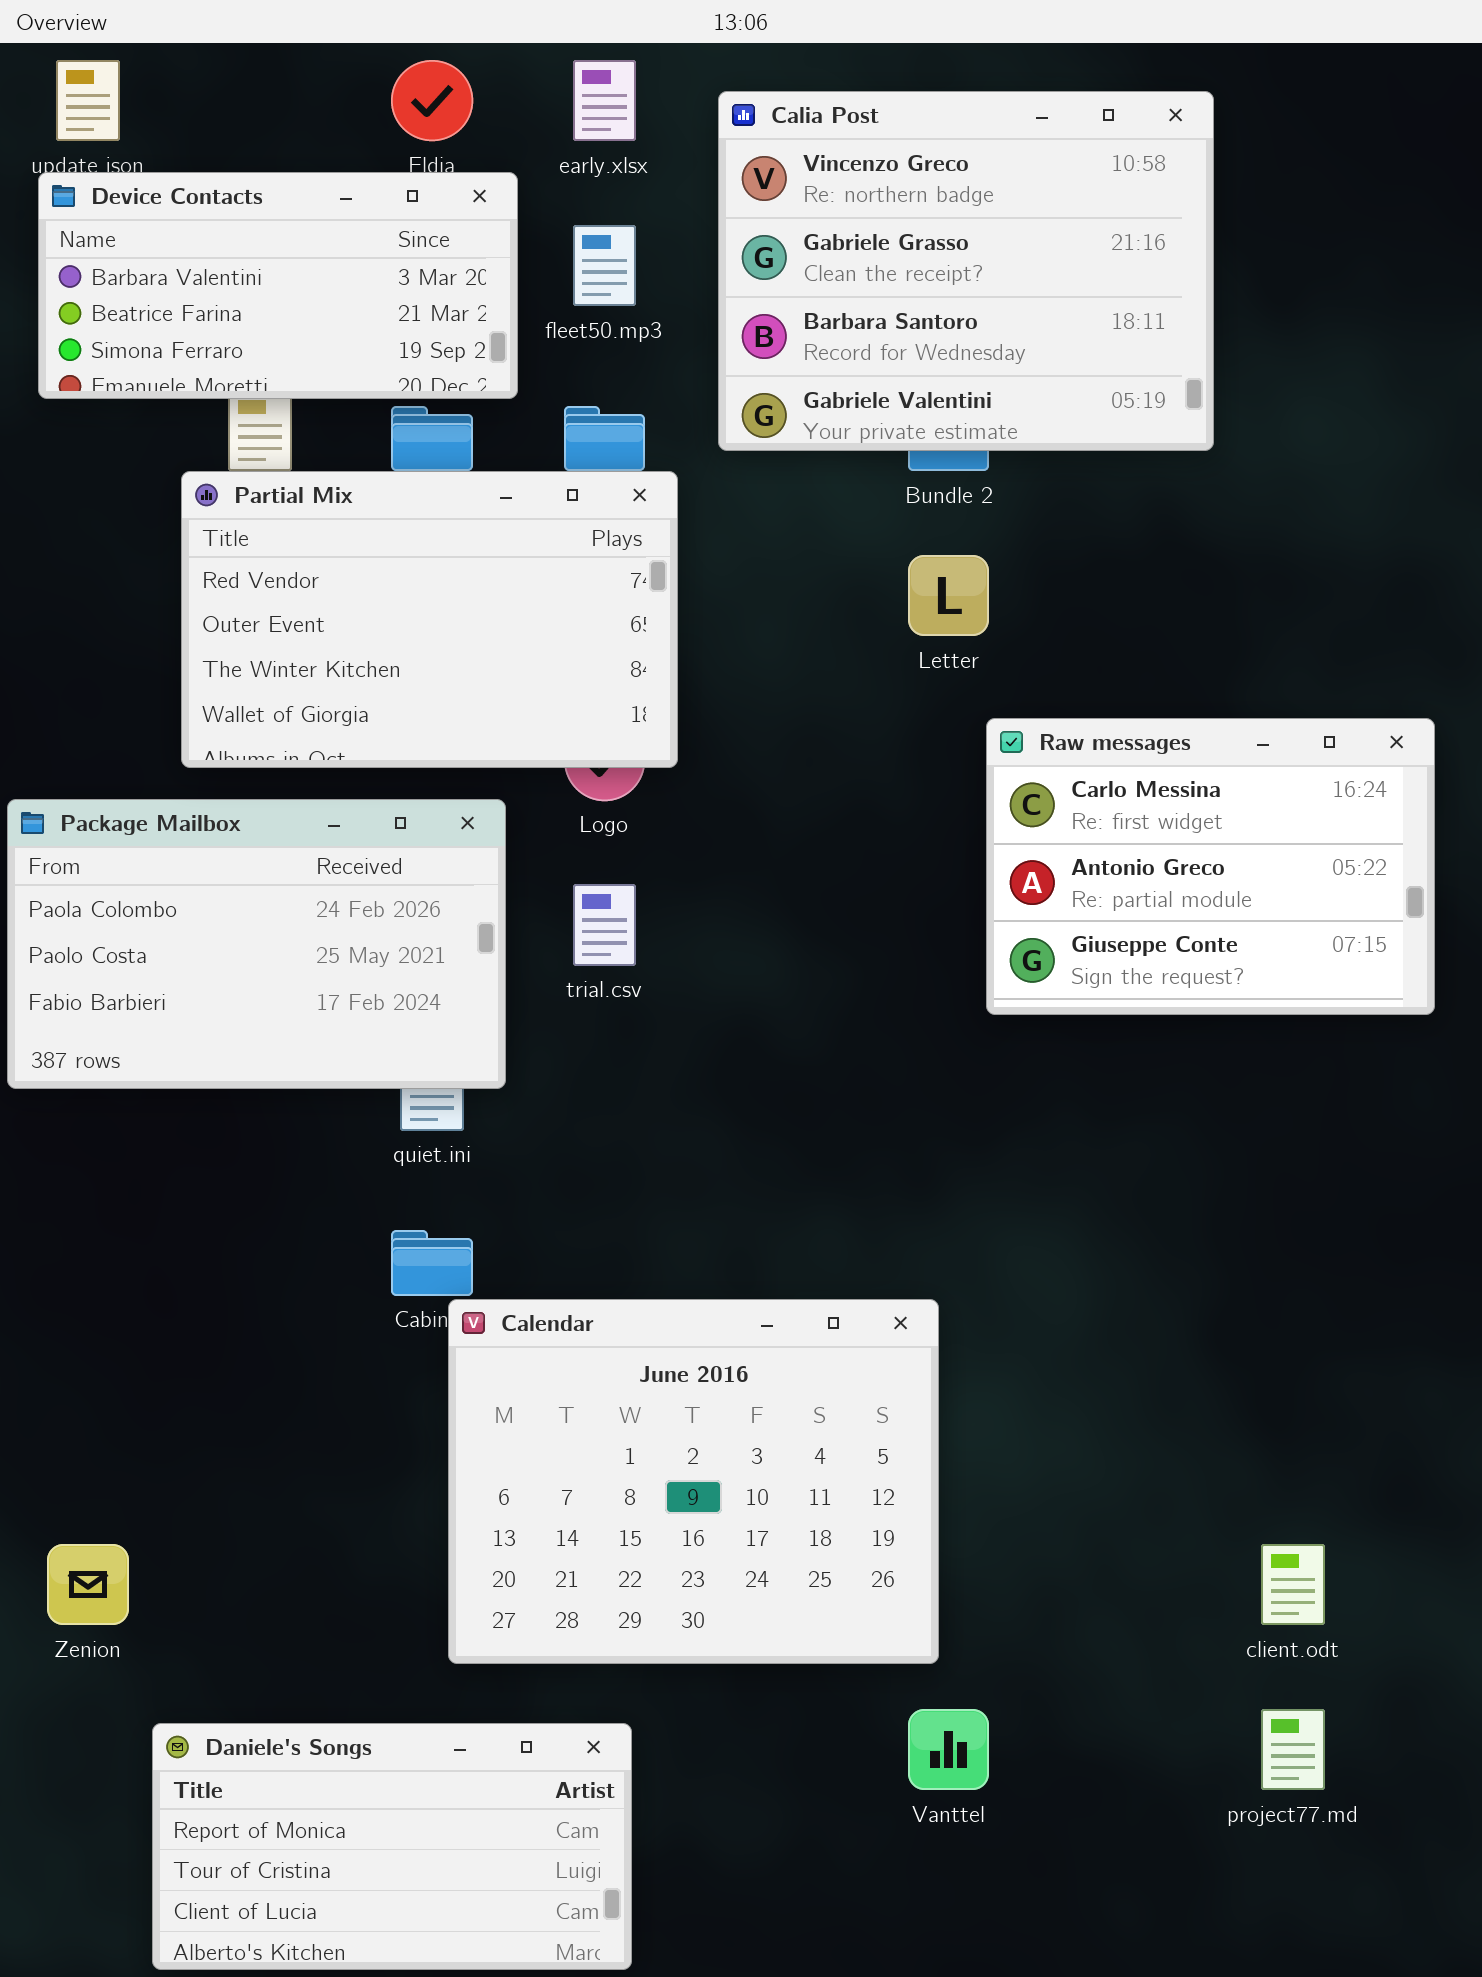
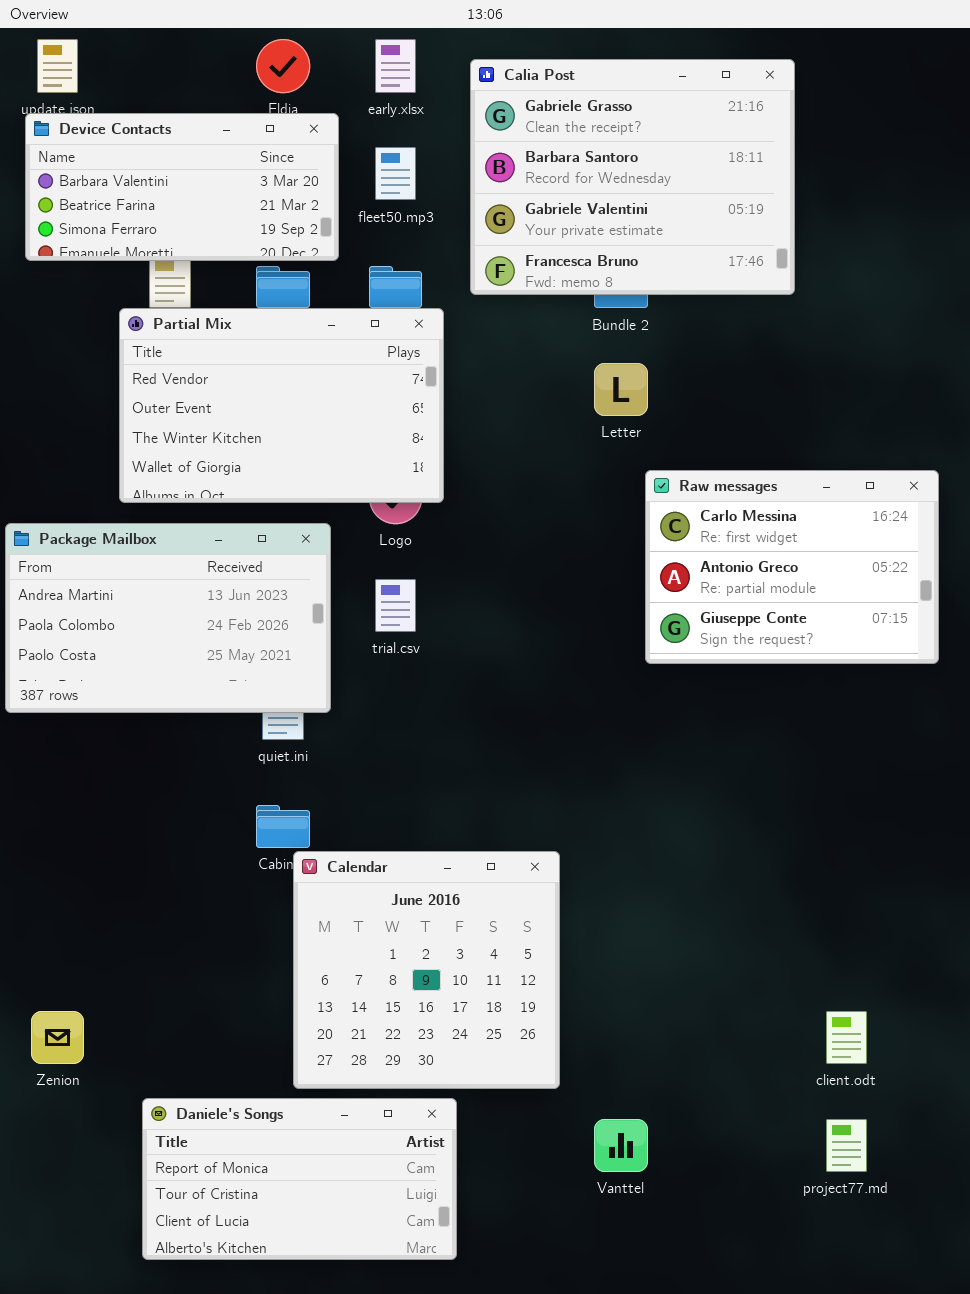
Calia Post: [718,91,1214,451] -> [470,59,795,295], scrolled down 1 row
Package Mailbox: [7,799,506,1089] -> [5,523,331,713], scrolled up 1 row
Calendar: [448,1299,939,1664] -> [293,851,560,1089], resized
Daniele's Songs: [152,1723,632,1970] -> [142,1098,457,1260], moved

